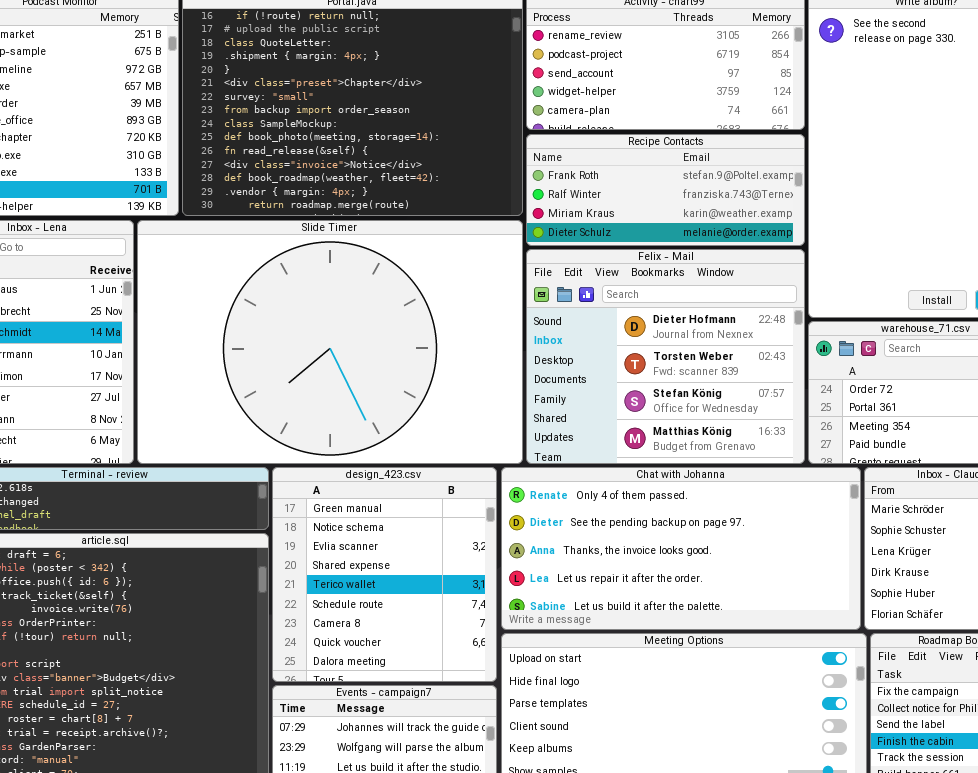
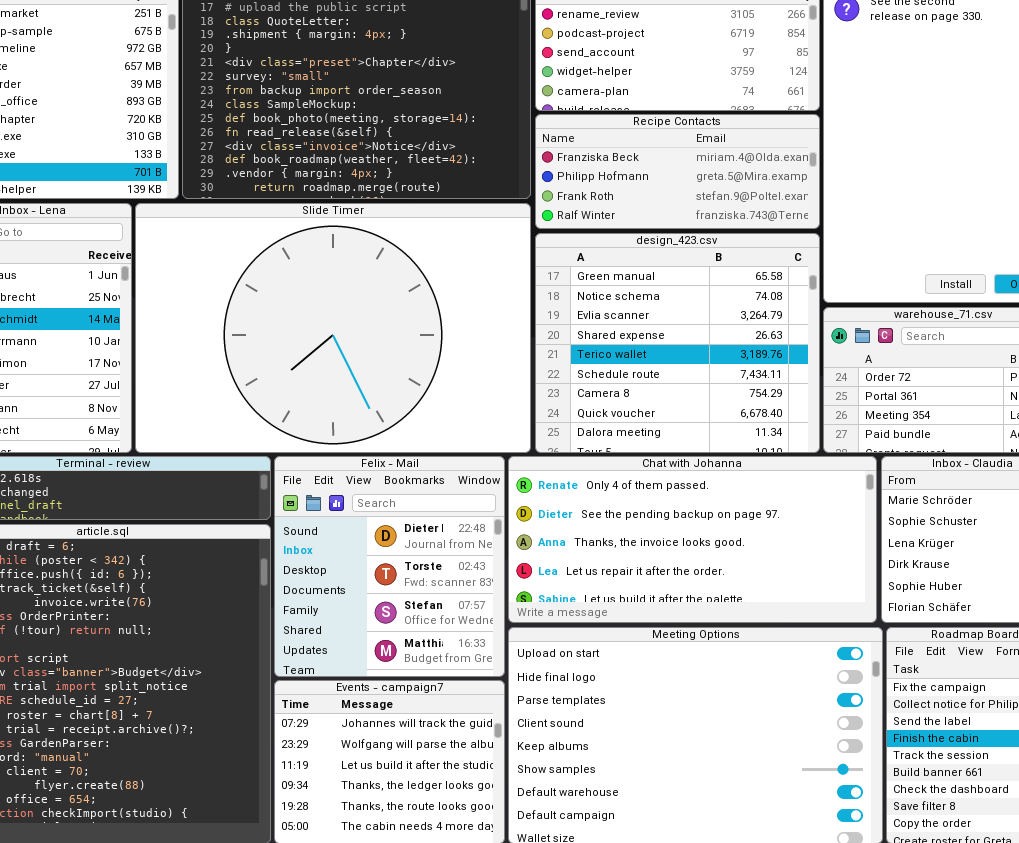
Recipe Contacts: [526,134,805,246] -> [535,114,820,229], scrolled up 2 rows
Felix - Mail: [526,249,805,464] -> [274,456,505,677], moved, resized
design_423.csv: [272,467,497,682] -> [535,233,820,453], moved, resized

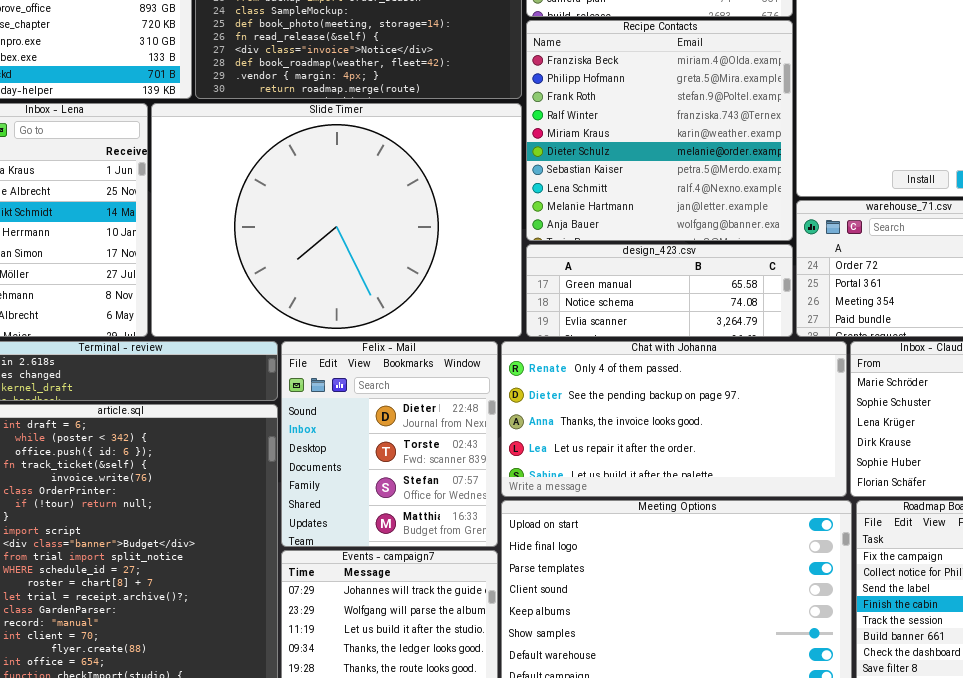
Recipe Contacts: [535,114,820,229] -> [526,20,793,241], resized
design_423.csv: [535,233,820,453] -> [526,244,793,337], resized

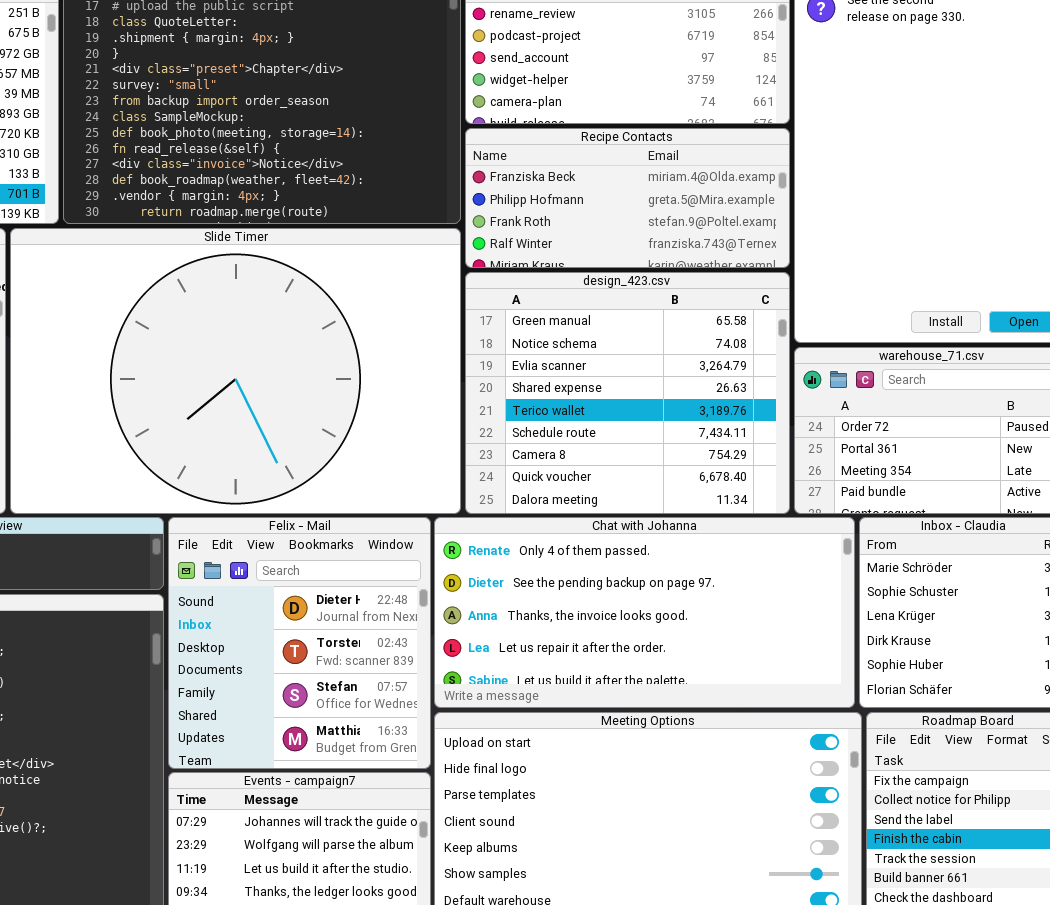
Recipe Contacts: [526,20,793,241] -> [465,128,790,268], resized
design_423.csv: [526,244,793,337] -> [465,272,790,514], resized

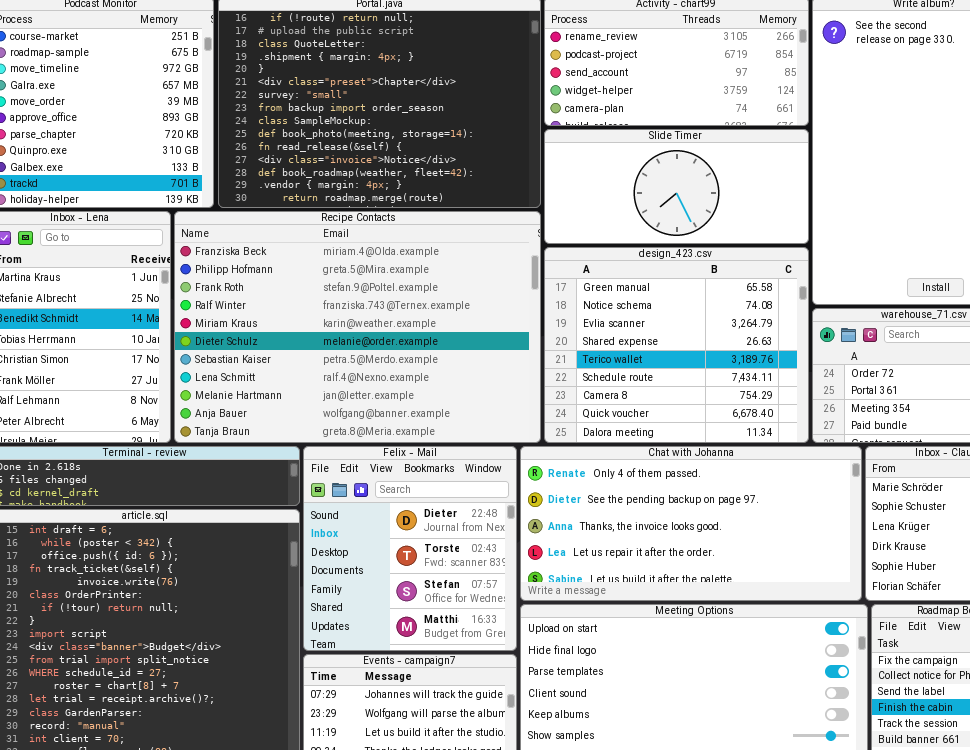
Recipe Contacts: [465,128,790,268] -> [174,211,541,443], moved, resized
Slide Timer: [10,228,461,514] -> [544,129,809,244], moved, resized

